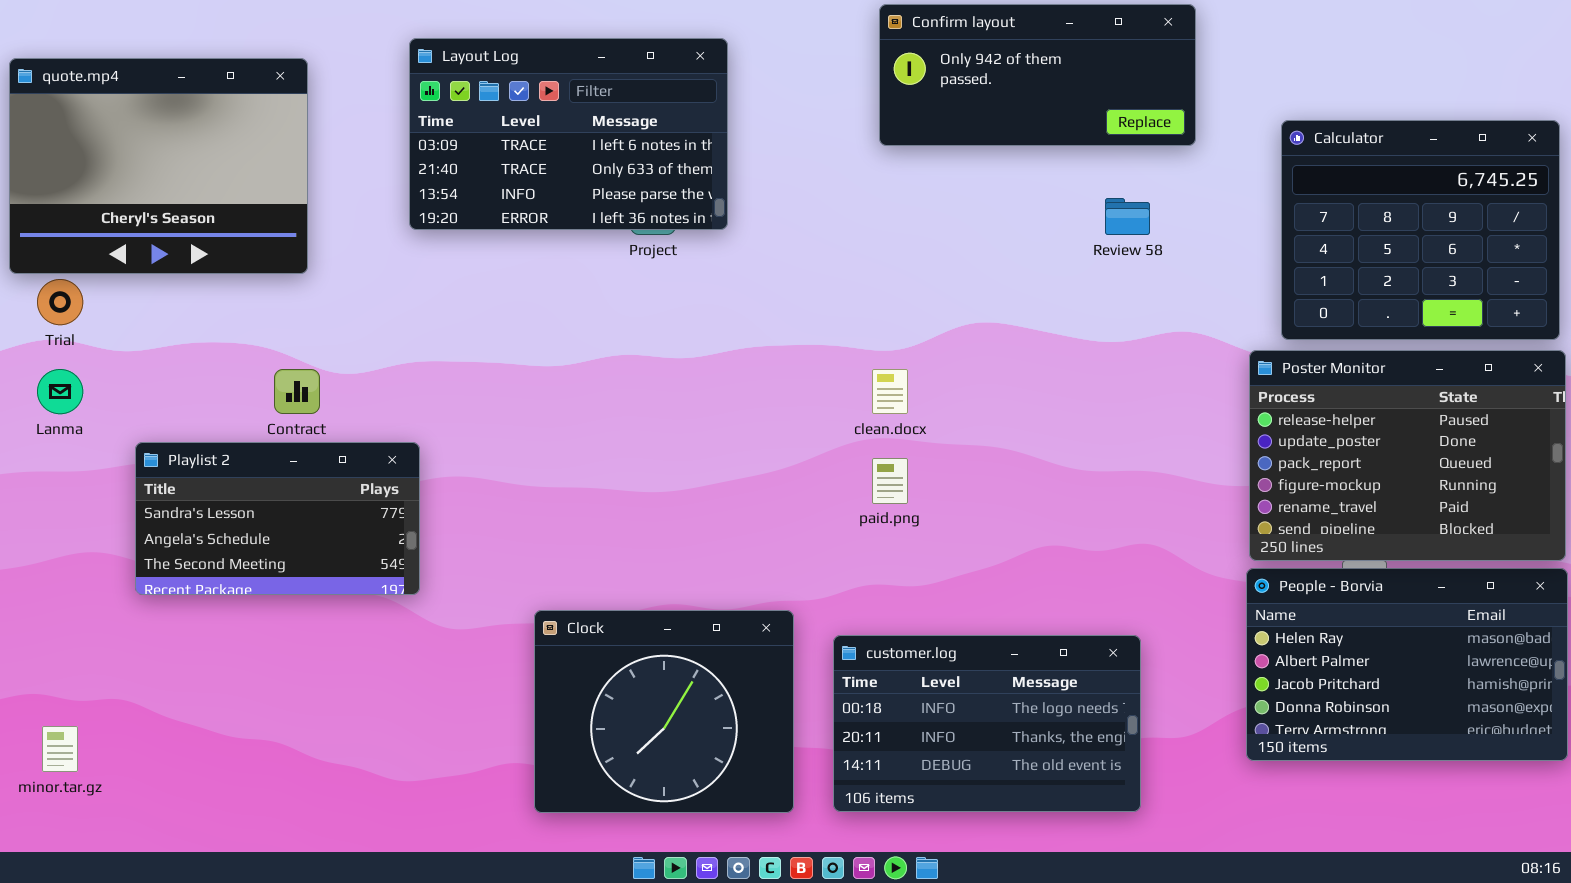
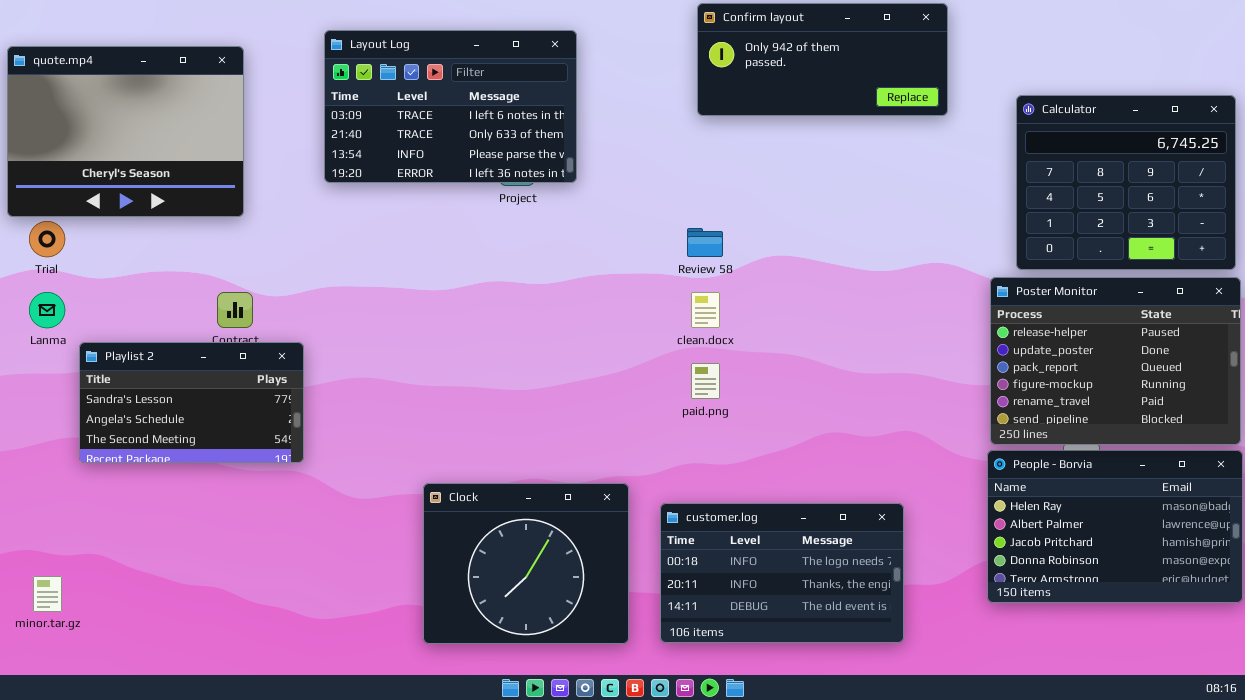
Review 58: [1105,198,1150,235] -> [687,228,723,257], moved
Playlist 2: [135,442,420,595] -> [79,342,304,463], moved

